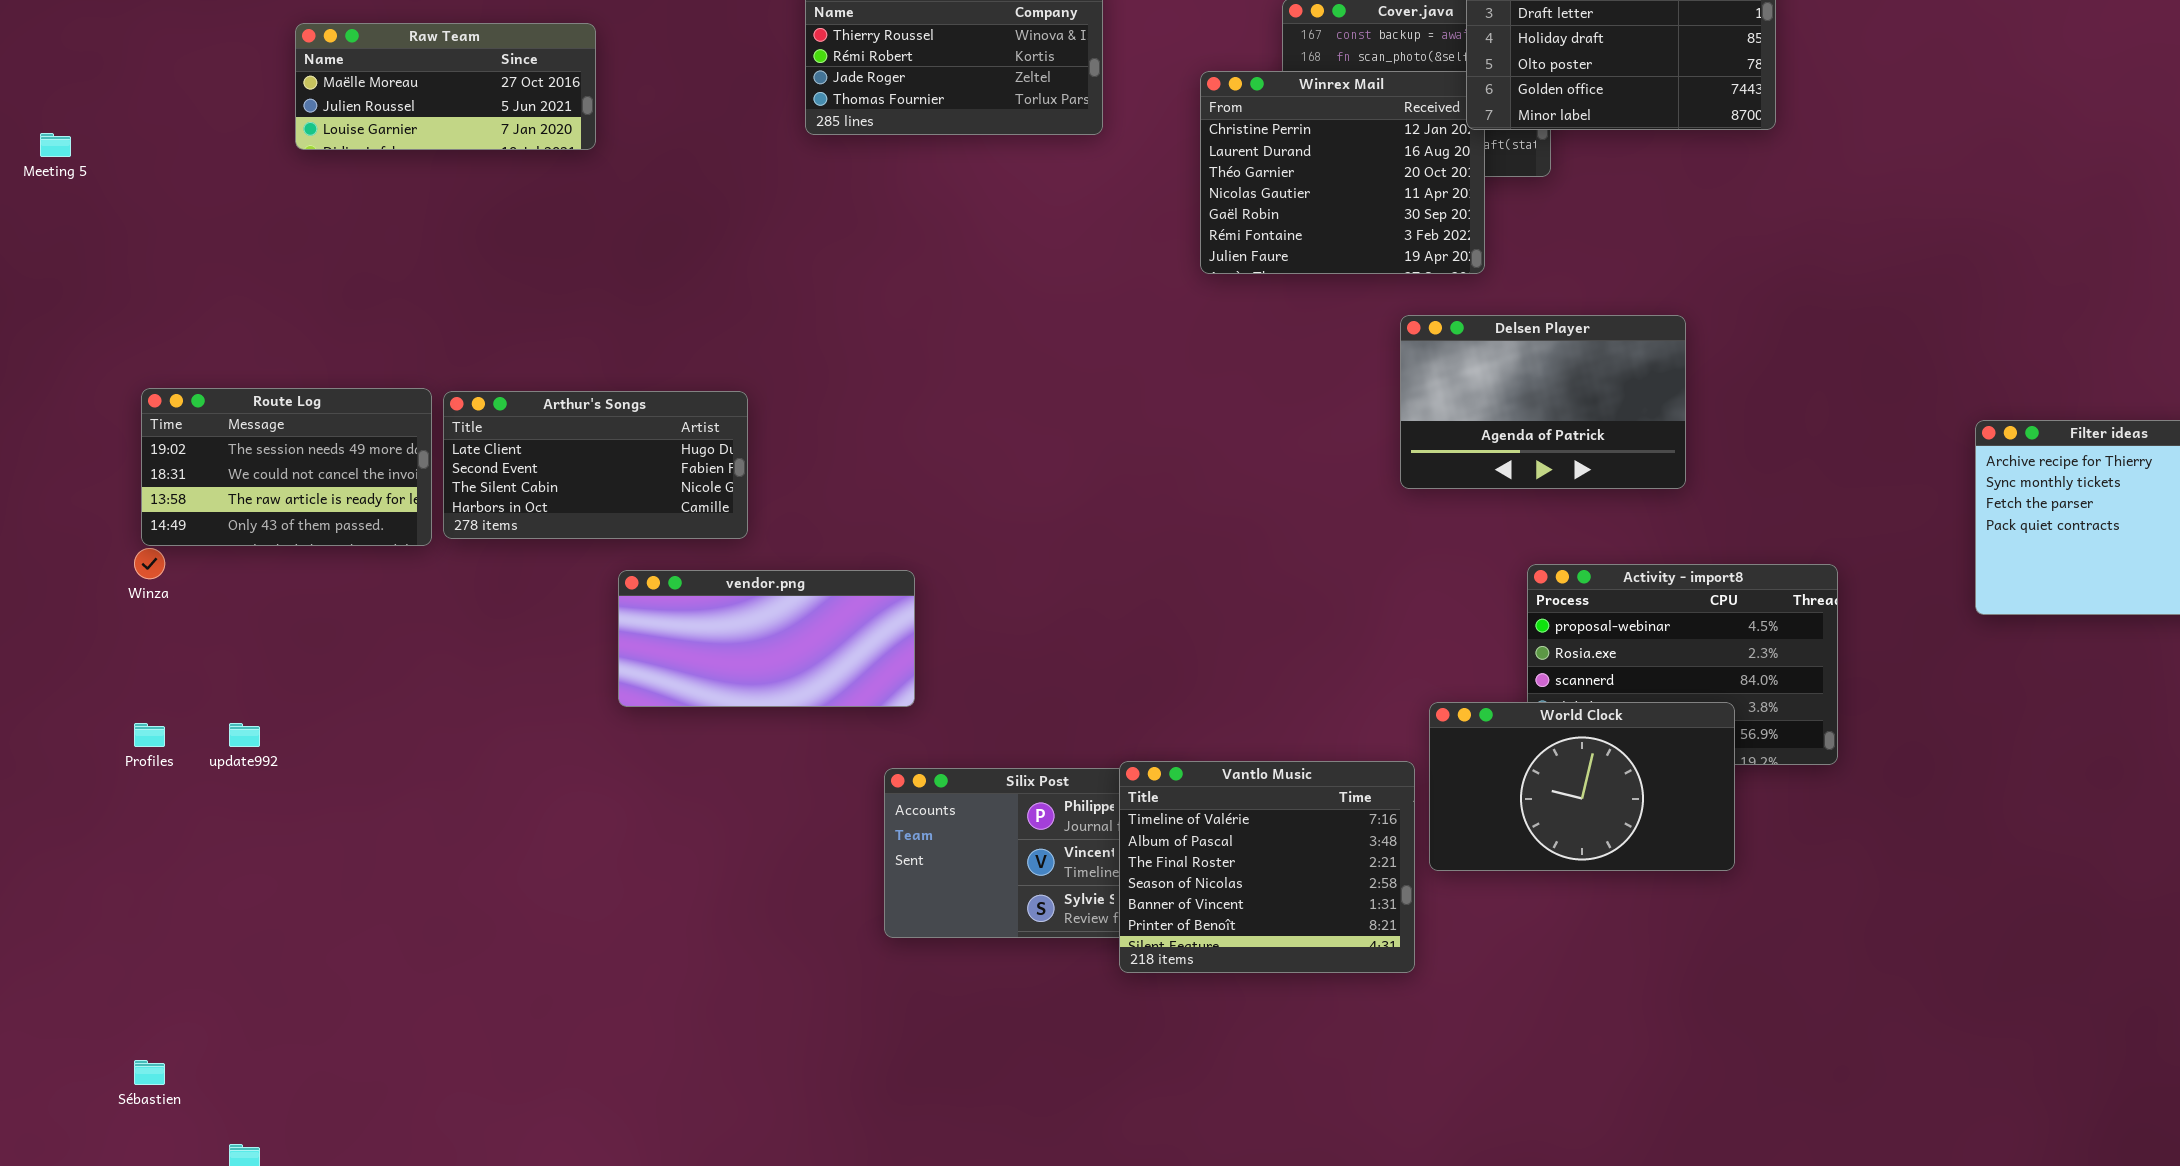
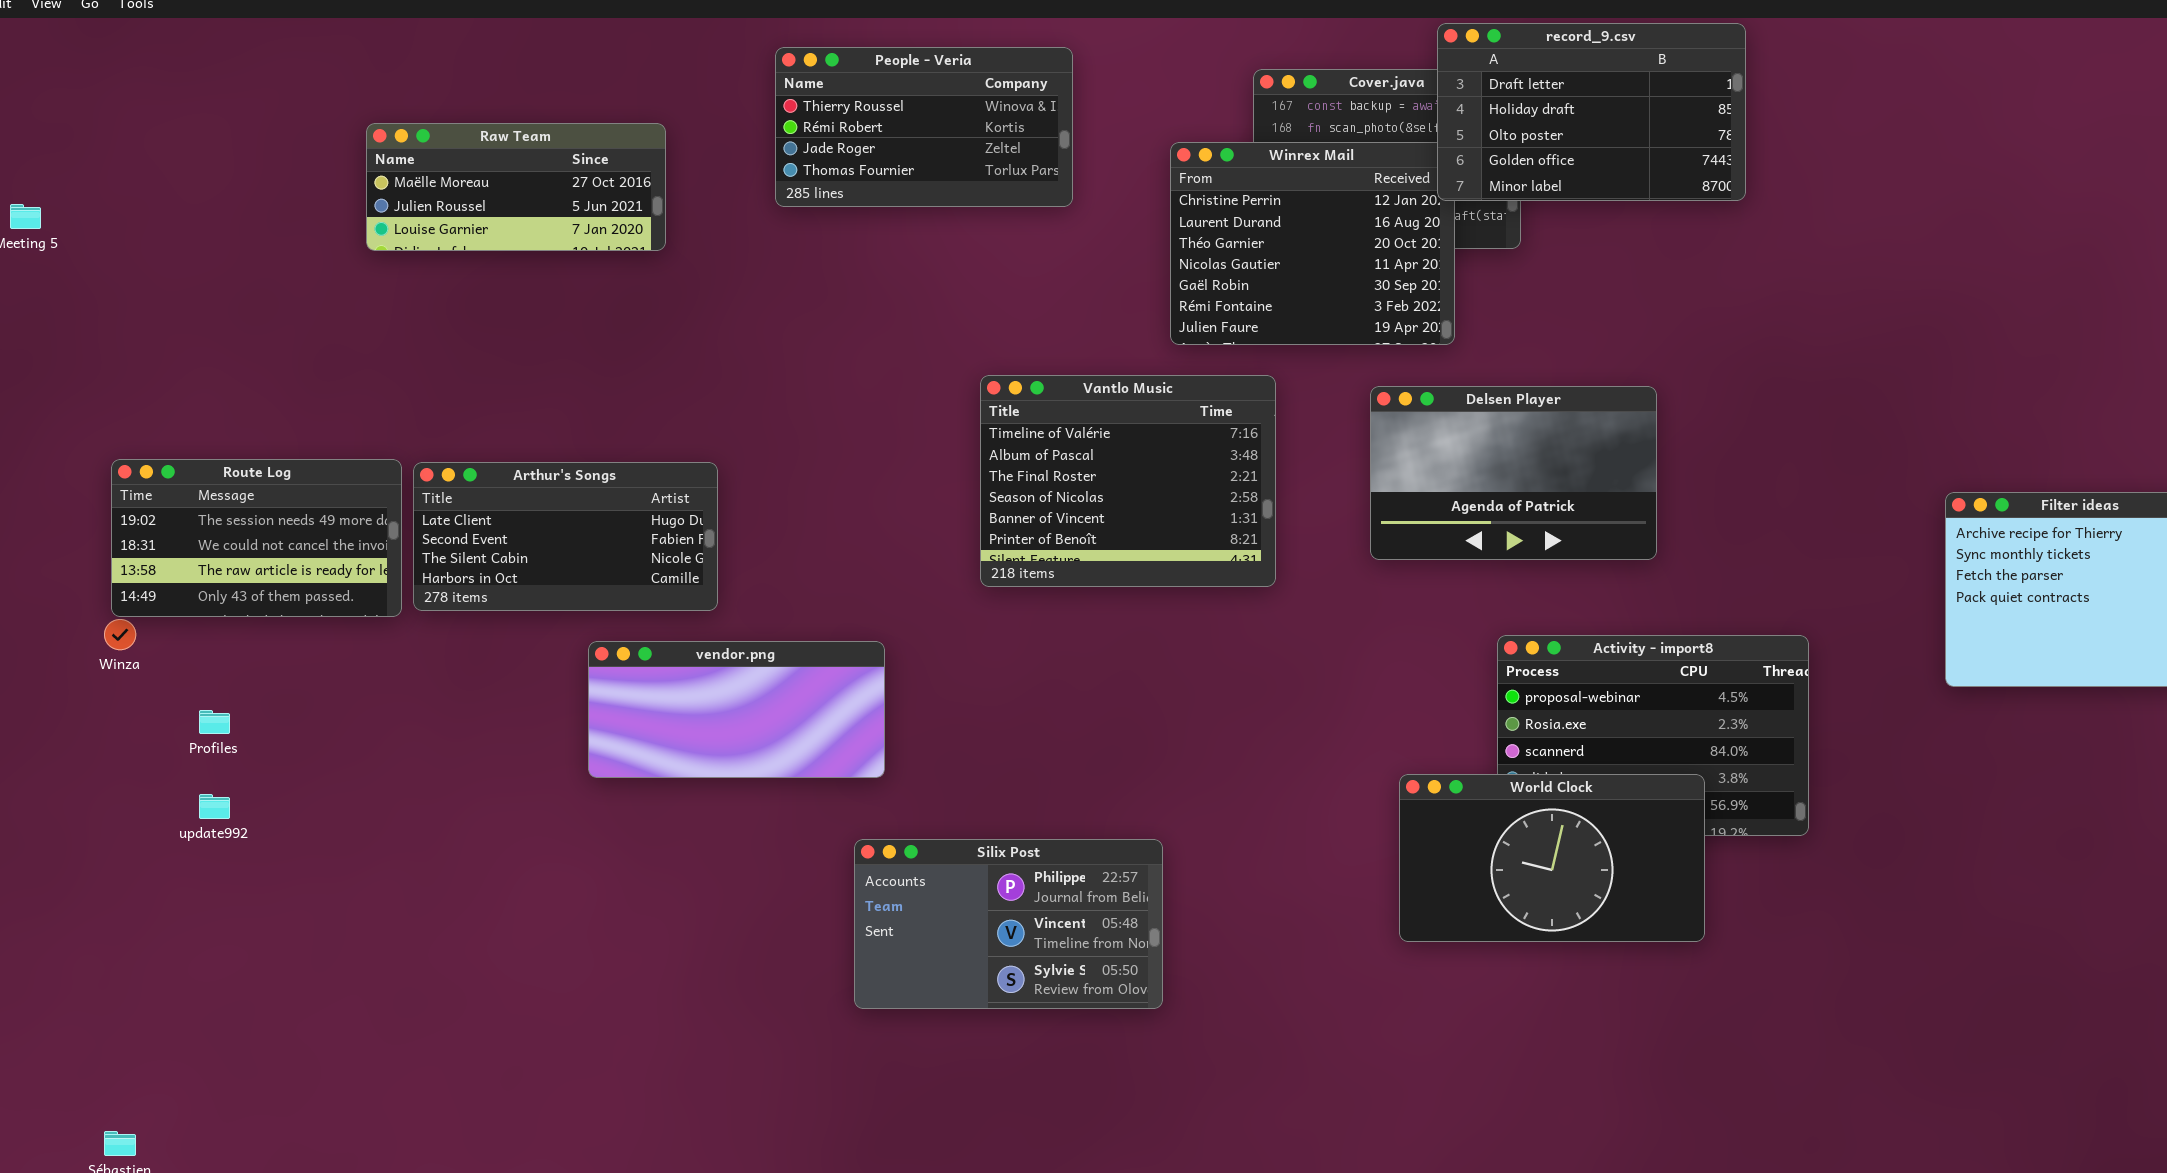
Raw Team: [295,23,596,150] -> [366,123,666,251], moved
Profiles: [134,723,165,747] -> [199,710,230,734], moved
Vantlo Music: [1119,761,1415,973] -> [980,375,1276,587], moved

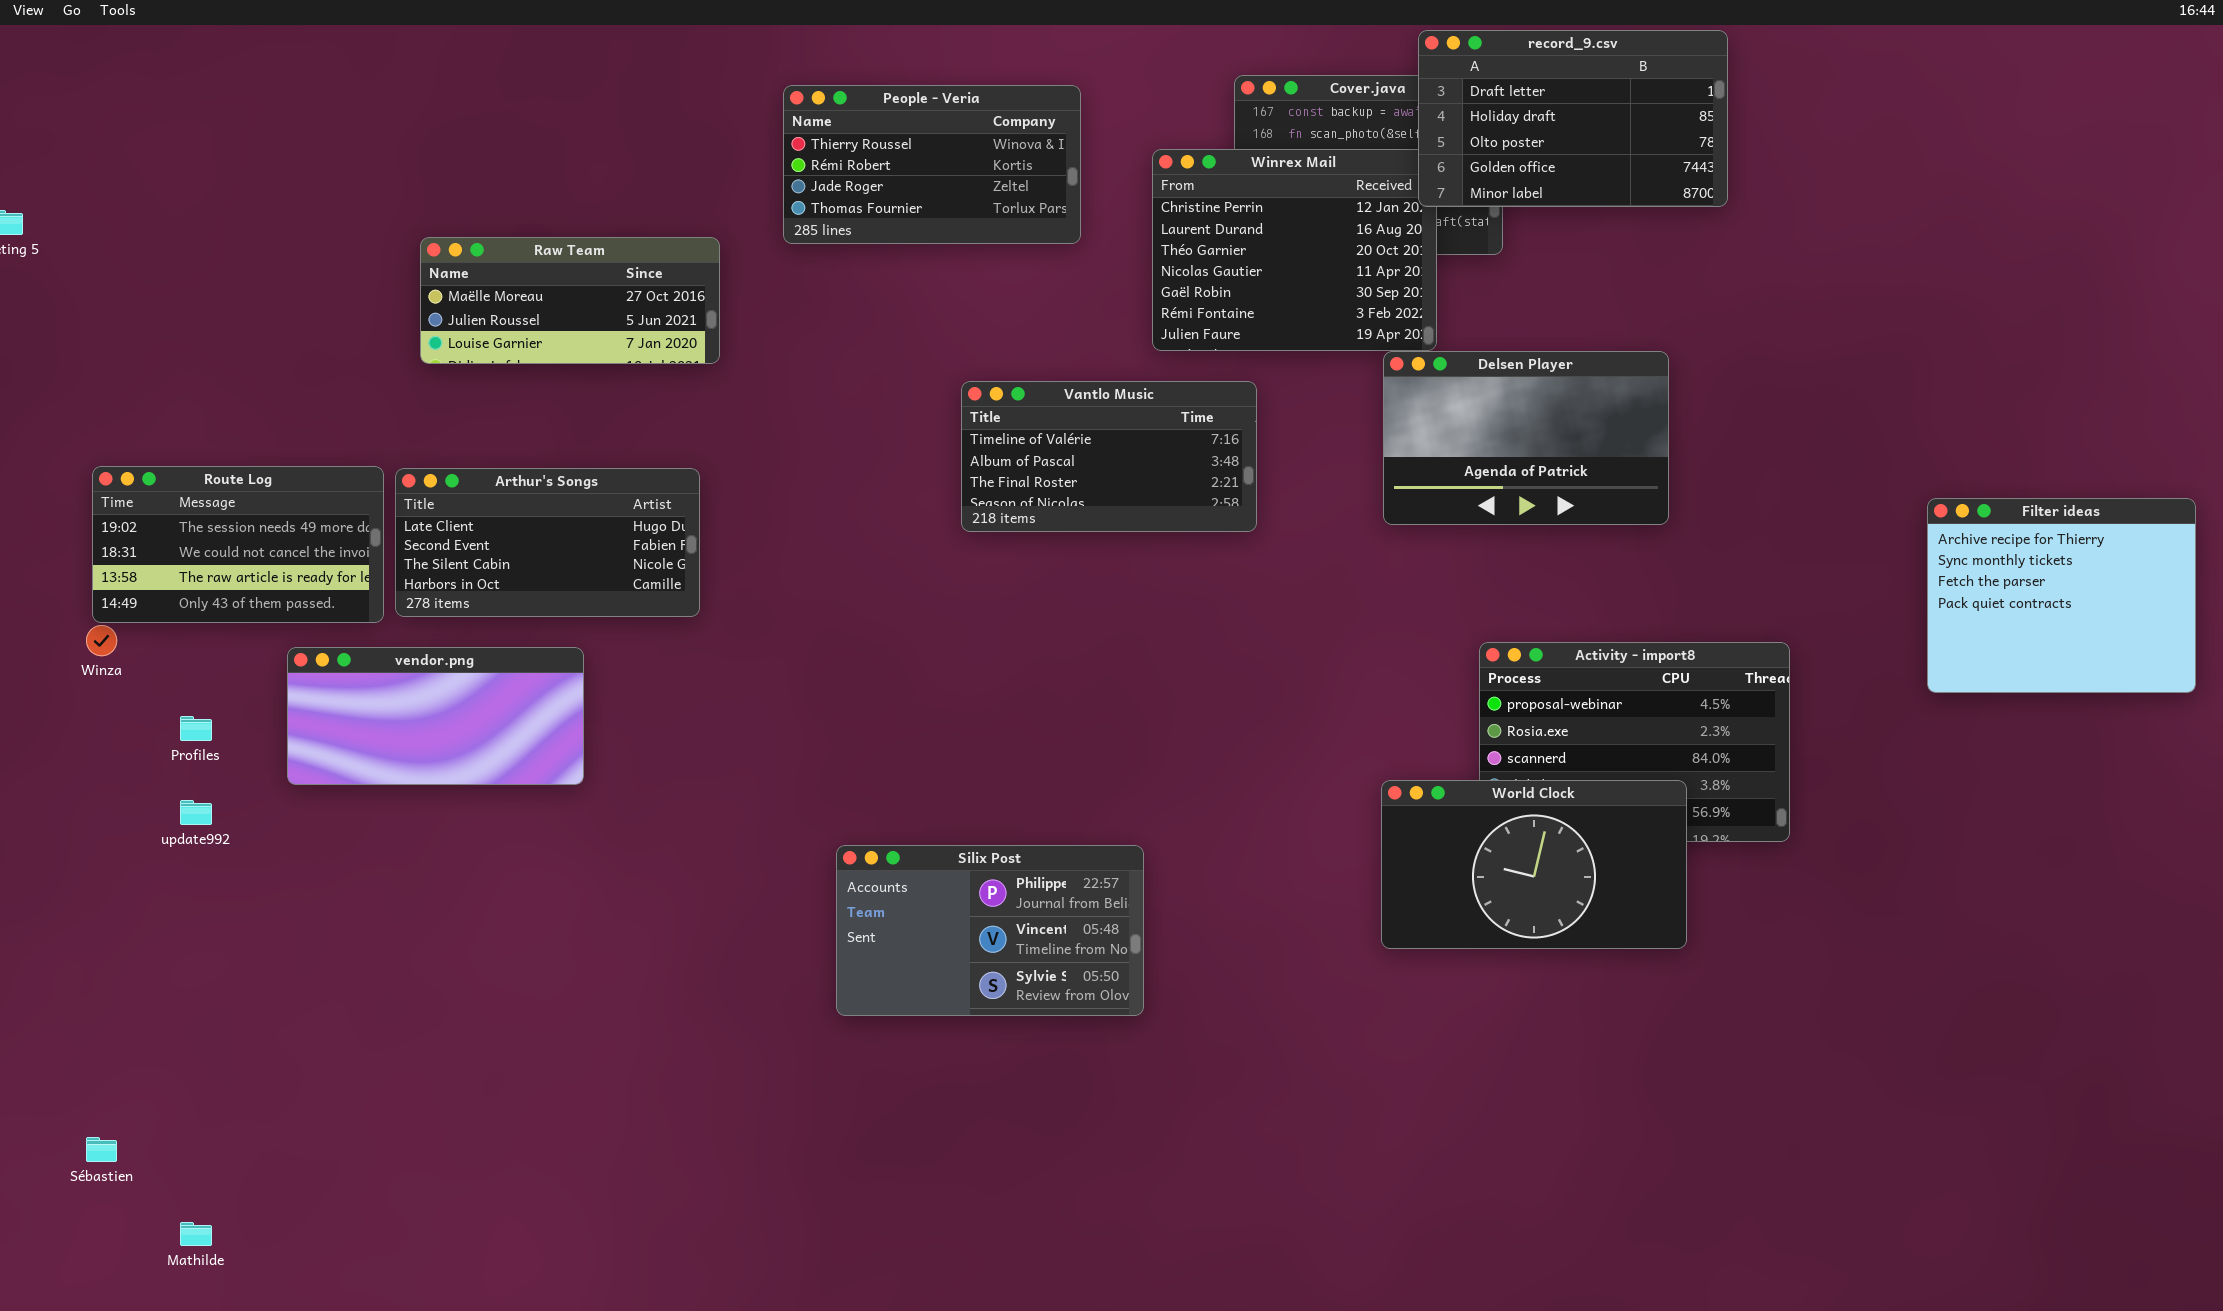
People - Veria: [775,47,1073,207] -> [783,85,1081,244], moved
Raw Team: [366,123,666,251] -> [420,237,720,364], moved
Vantlo Music: [980,375,1276,587] -> [961,381,1257,532], resized
Delsen Player: [1370,386,1657,560] -> [1383,351,1669,525], moved
vendor.png: [588,641,885,778] -> [287,647,584,785], moved

